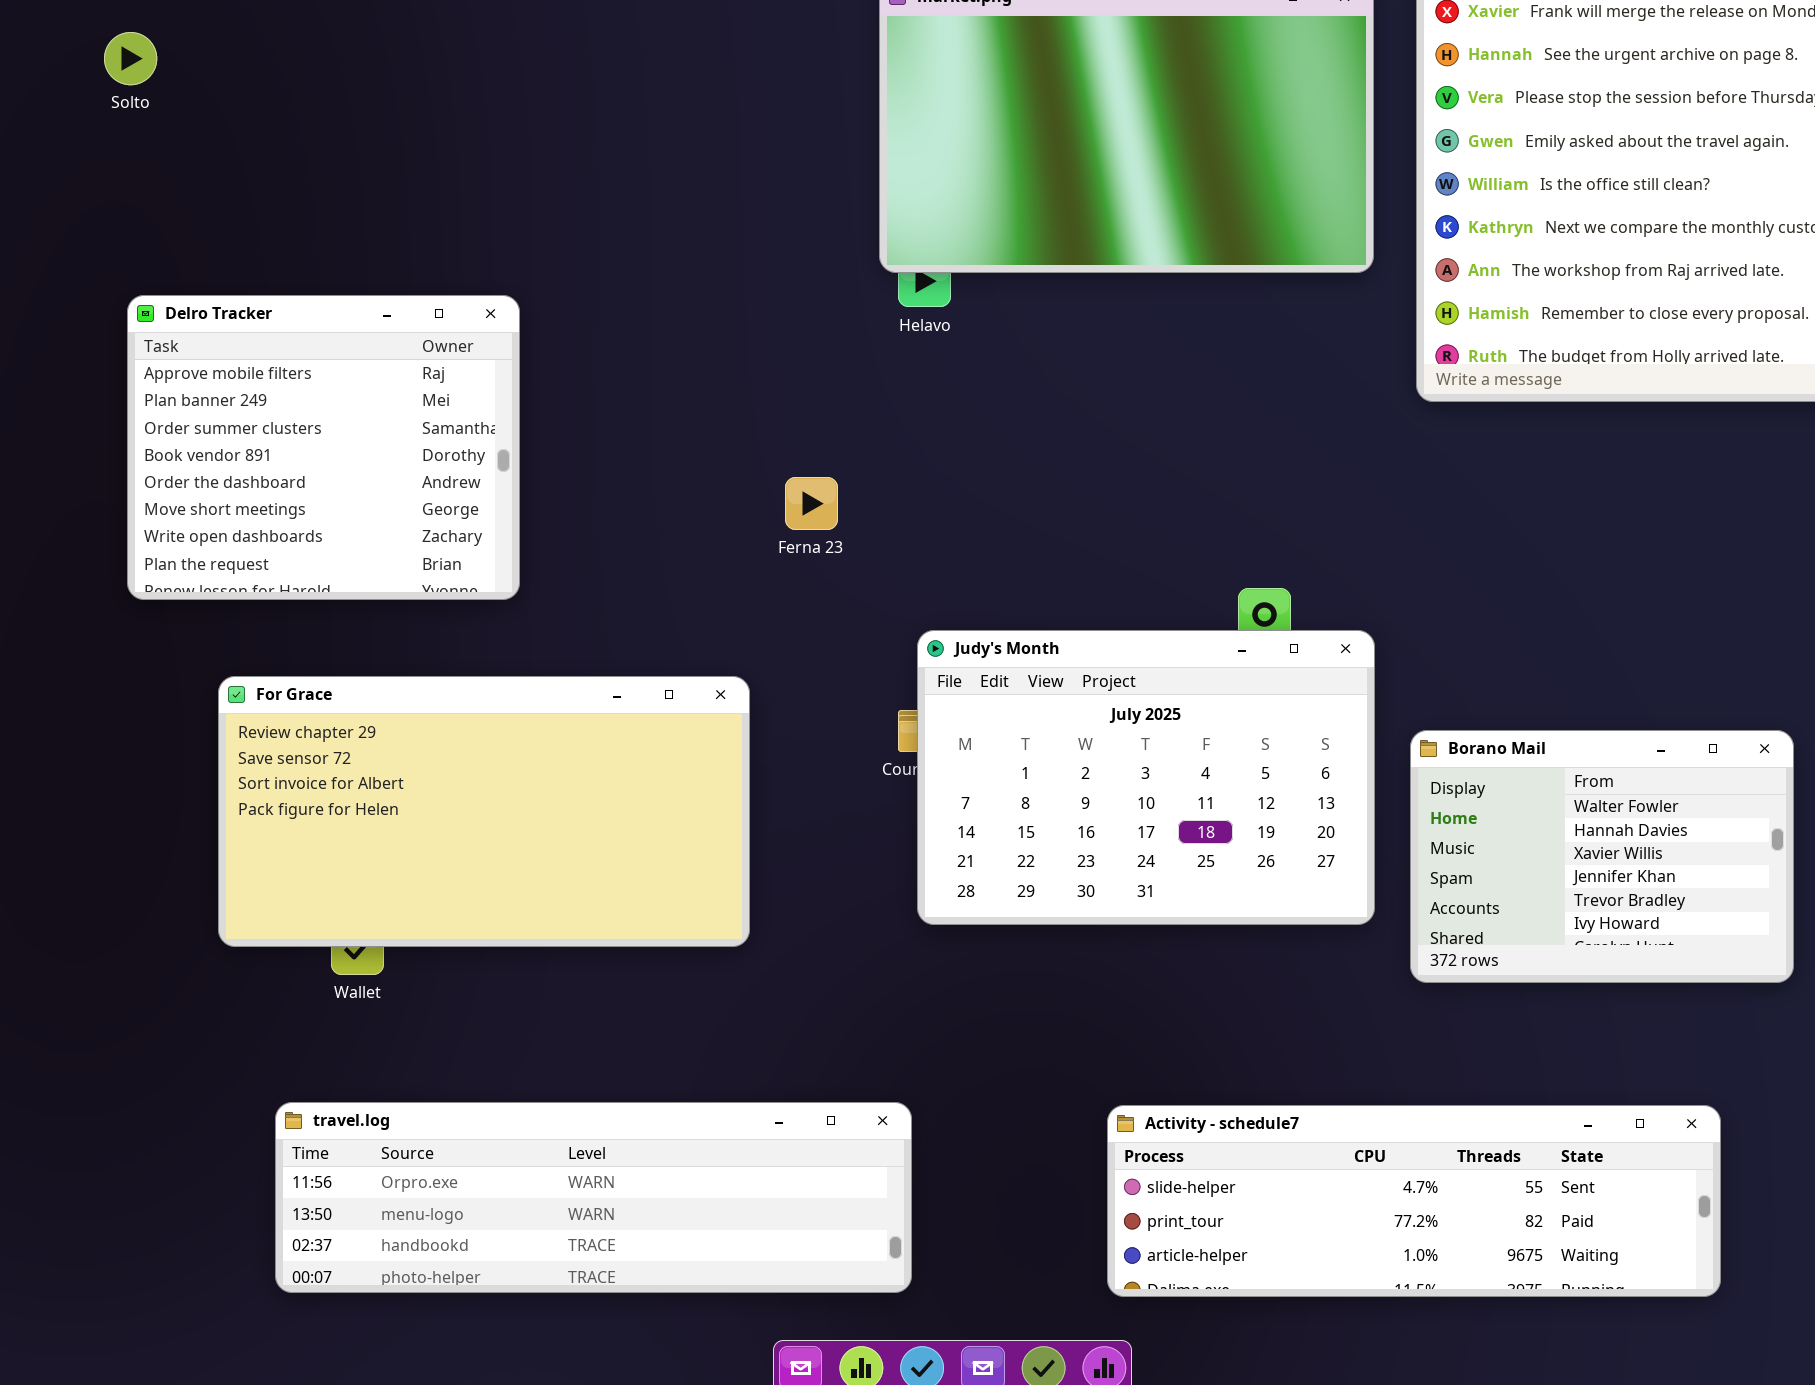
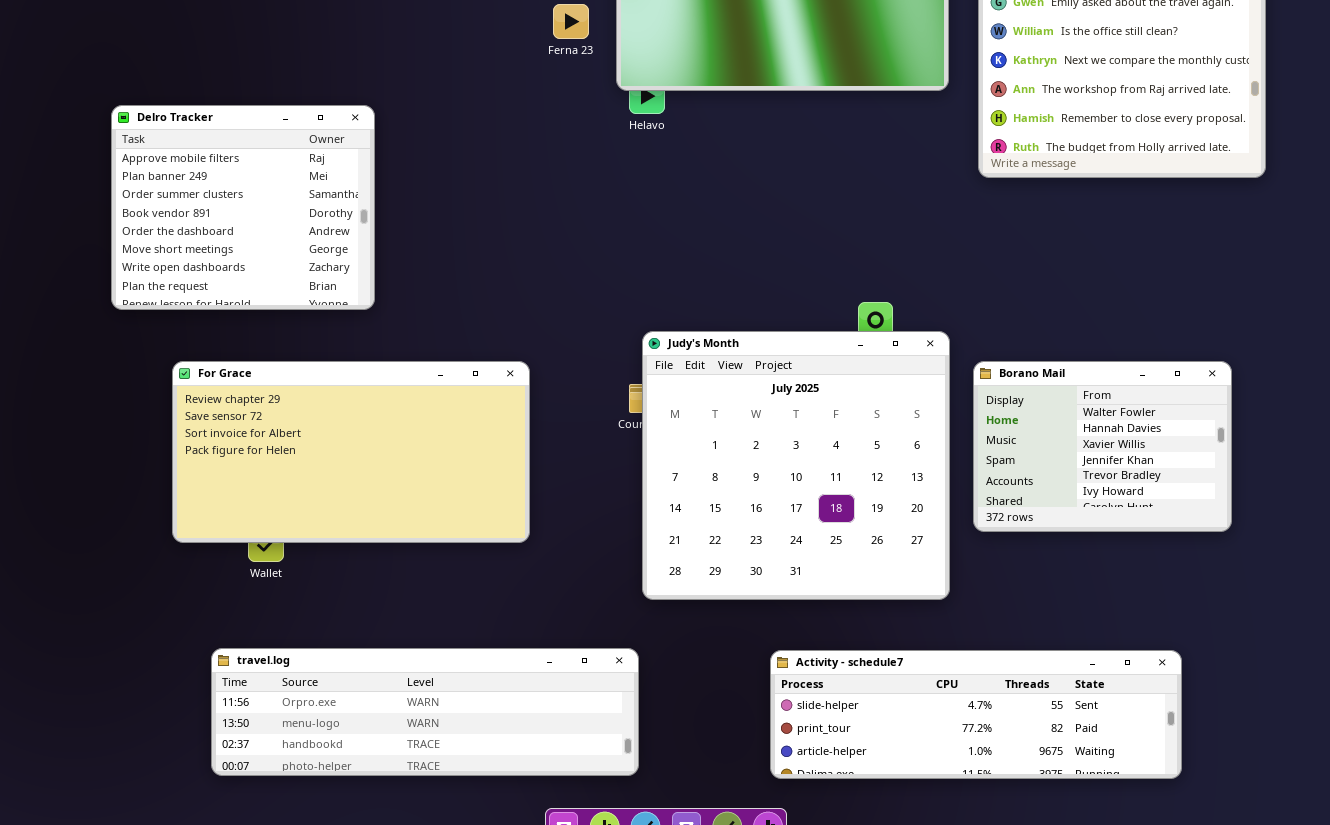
Ferna 23: [785,477,838,530] -> [553,4,589,39], moved
Judy's Month: [917,630,1375,925] -> [642,331,950,600], resized
Borano Mail: [1410,730,1794,983] -> [973,361,1232,532], moved

